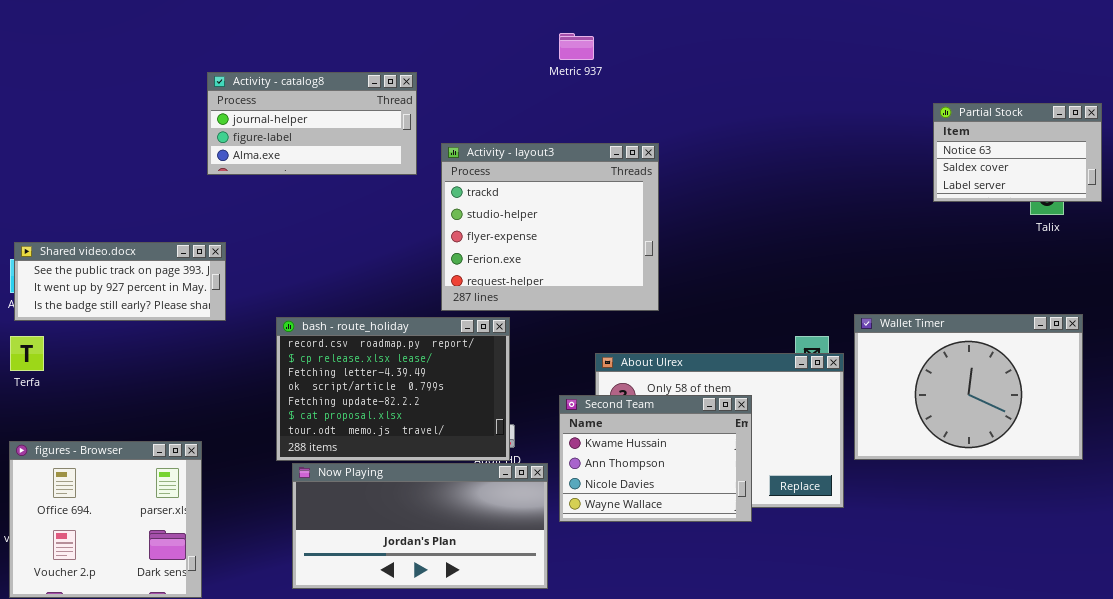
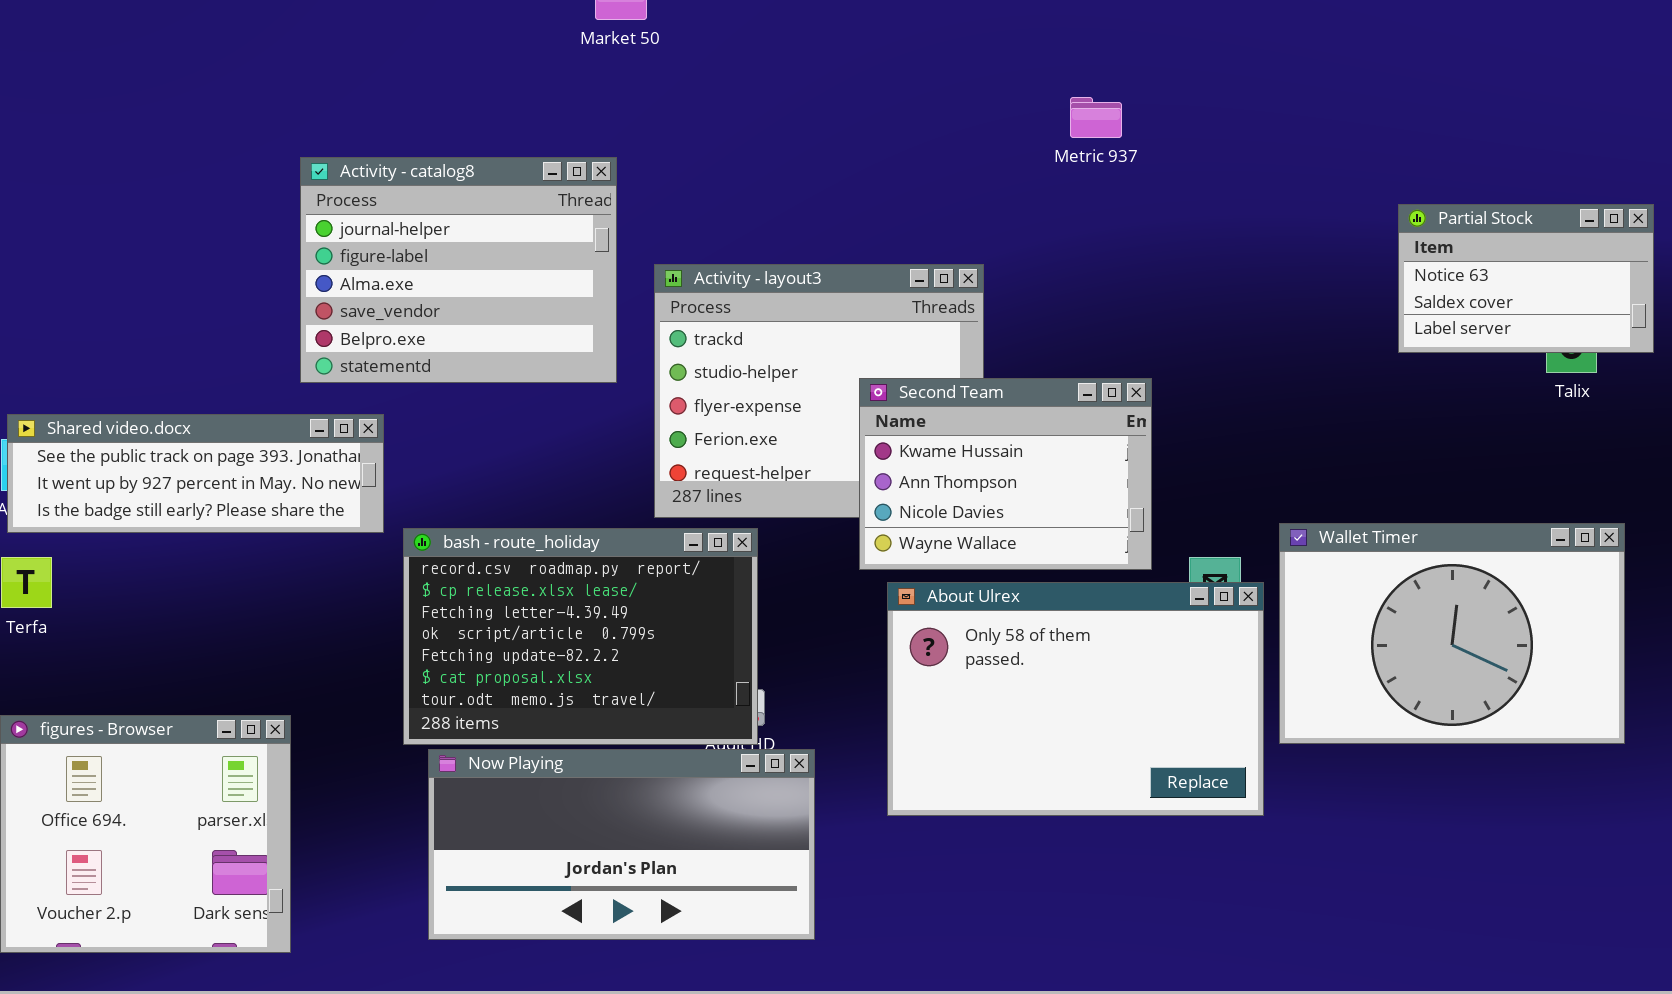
Metric 937: [559,33,594,60] -> [1070,97,1122,138], moved
Activity - catalog8: [207,72,417,175] -> [300,157,617,383], resized
Shared video.docx: [14,242,226,321] -> [7,414,384,533], resized
Second Team: [559,395,752,522] -> [859,378,1152,570], moved

